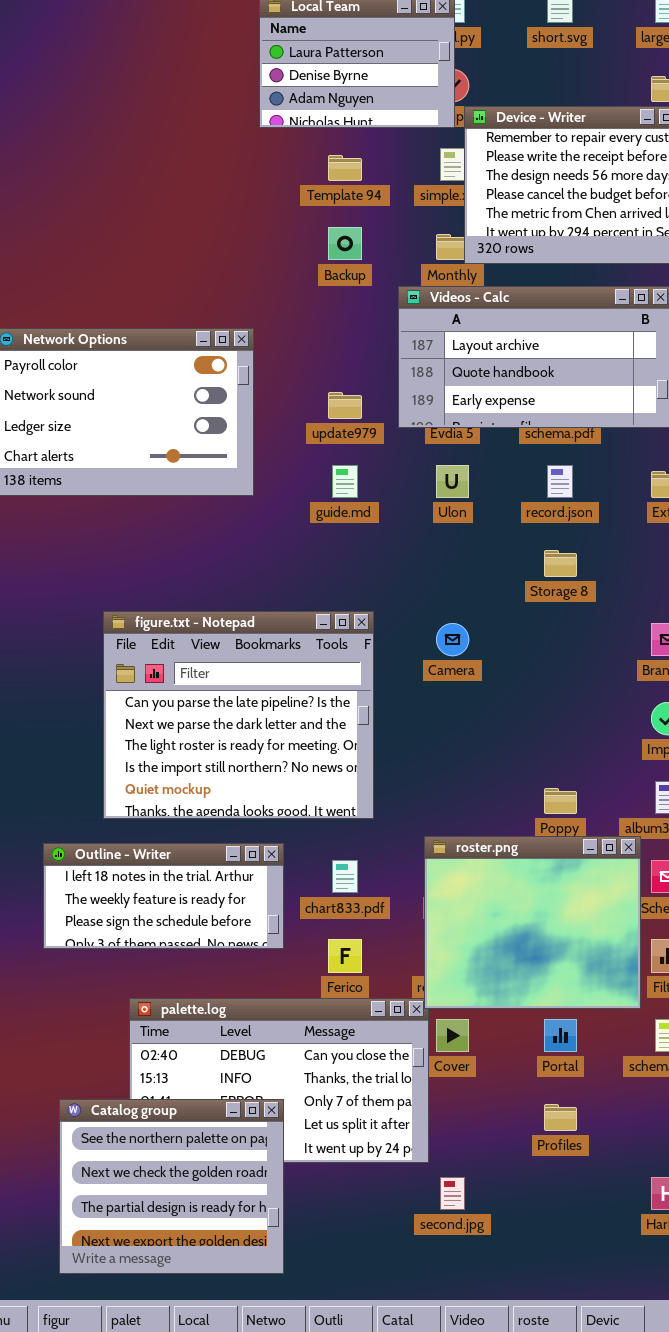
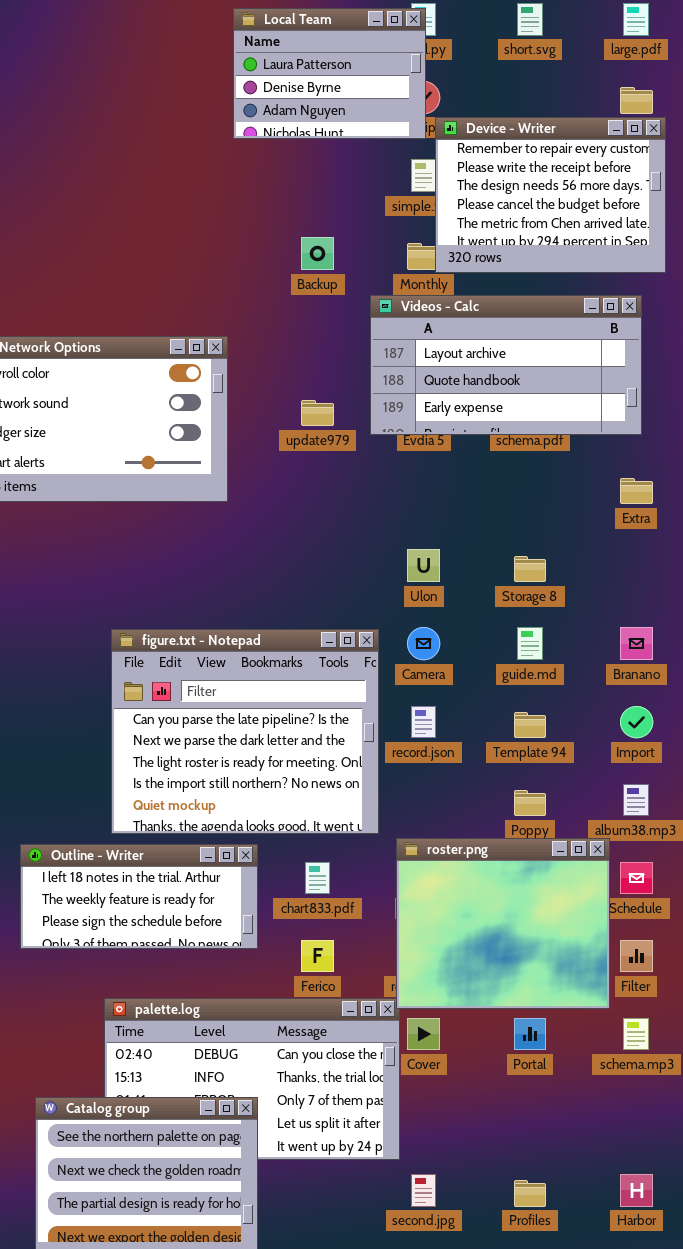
Template 94: [328,155,362,181] -> [514,712,546,738], moved
guide.md: [332,465,358,498] -> [517,627,543,660], moved
Ulon: [436,465,469,498] -> [407,549,440,582], moved
record.json: [547,465,573,498] -> [411,706,436,738], moved
figure.txt - Notepad: [103,611,374,819] -> [111,629,379,834], moved
Profiles: [544,1104,577,1131] -> [514,1180,546,1207], moved

